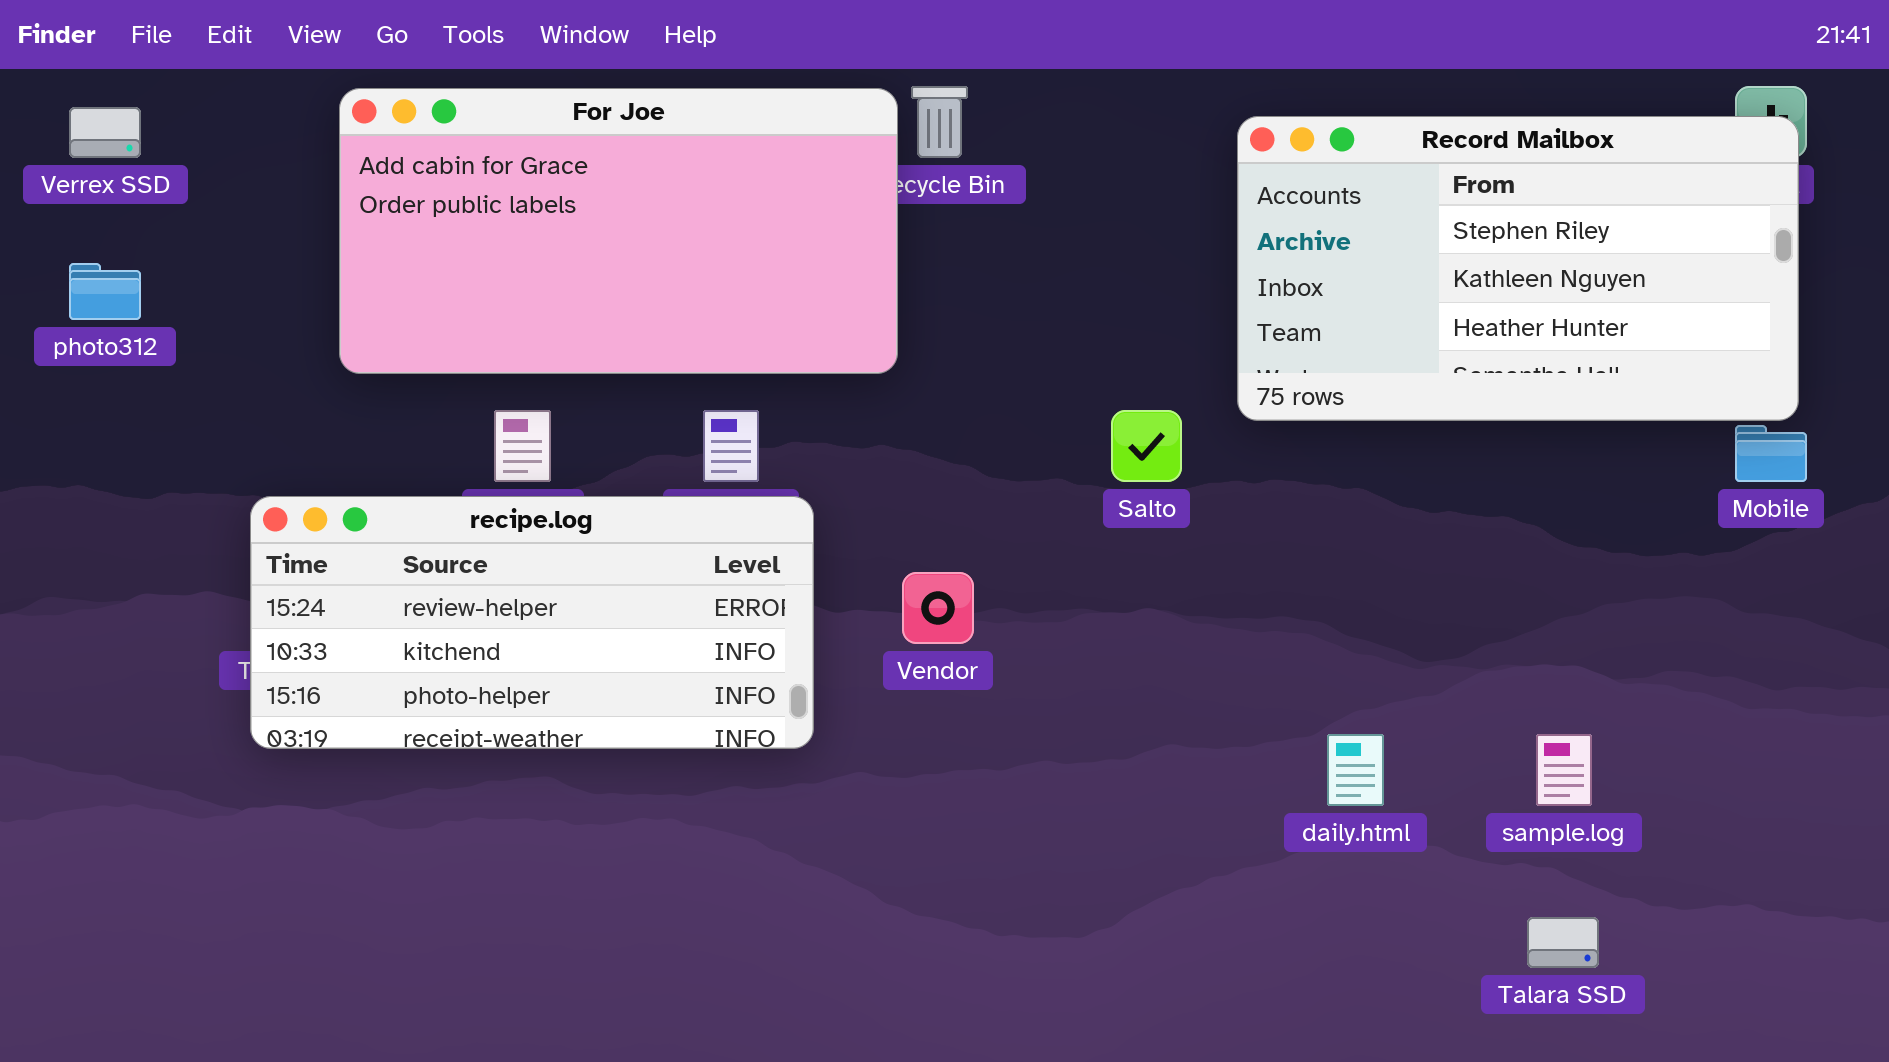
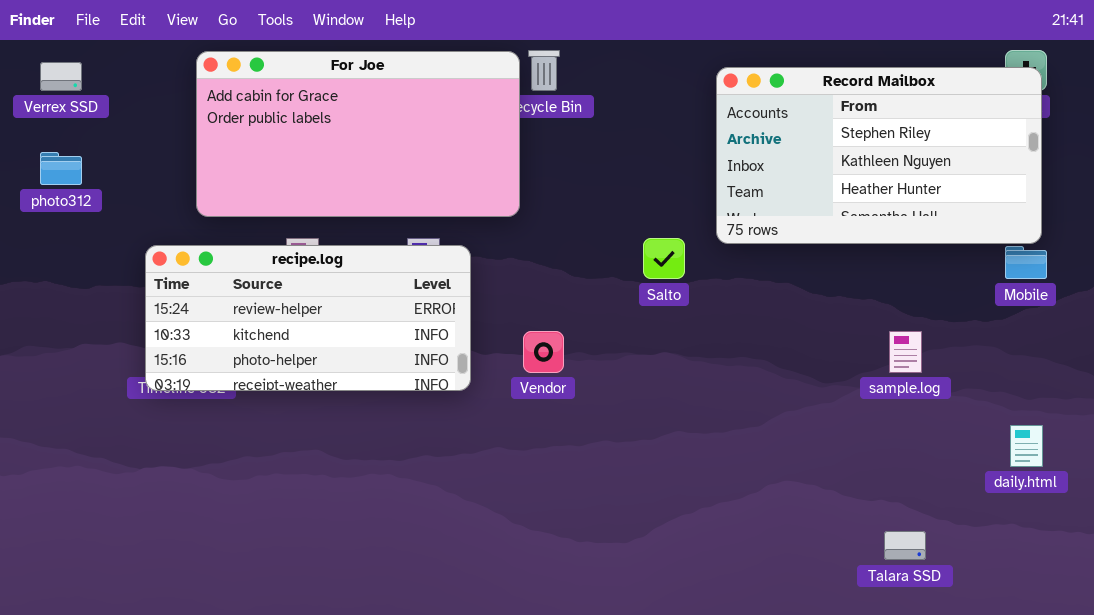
recipe.log: [250,496,814,749] -> [145,245,471,391], moved
daily.html: [1327,734,1384,806] -> [1010,425,1043,467], moved
sample.log: [1536,734,1592,806] -> [889,331,922,373], moved

